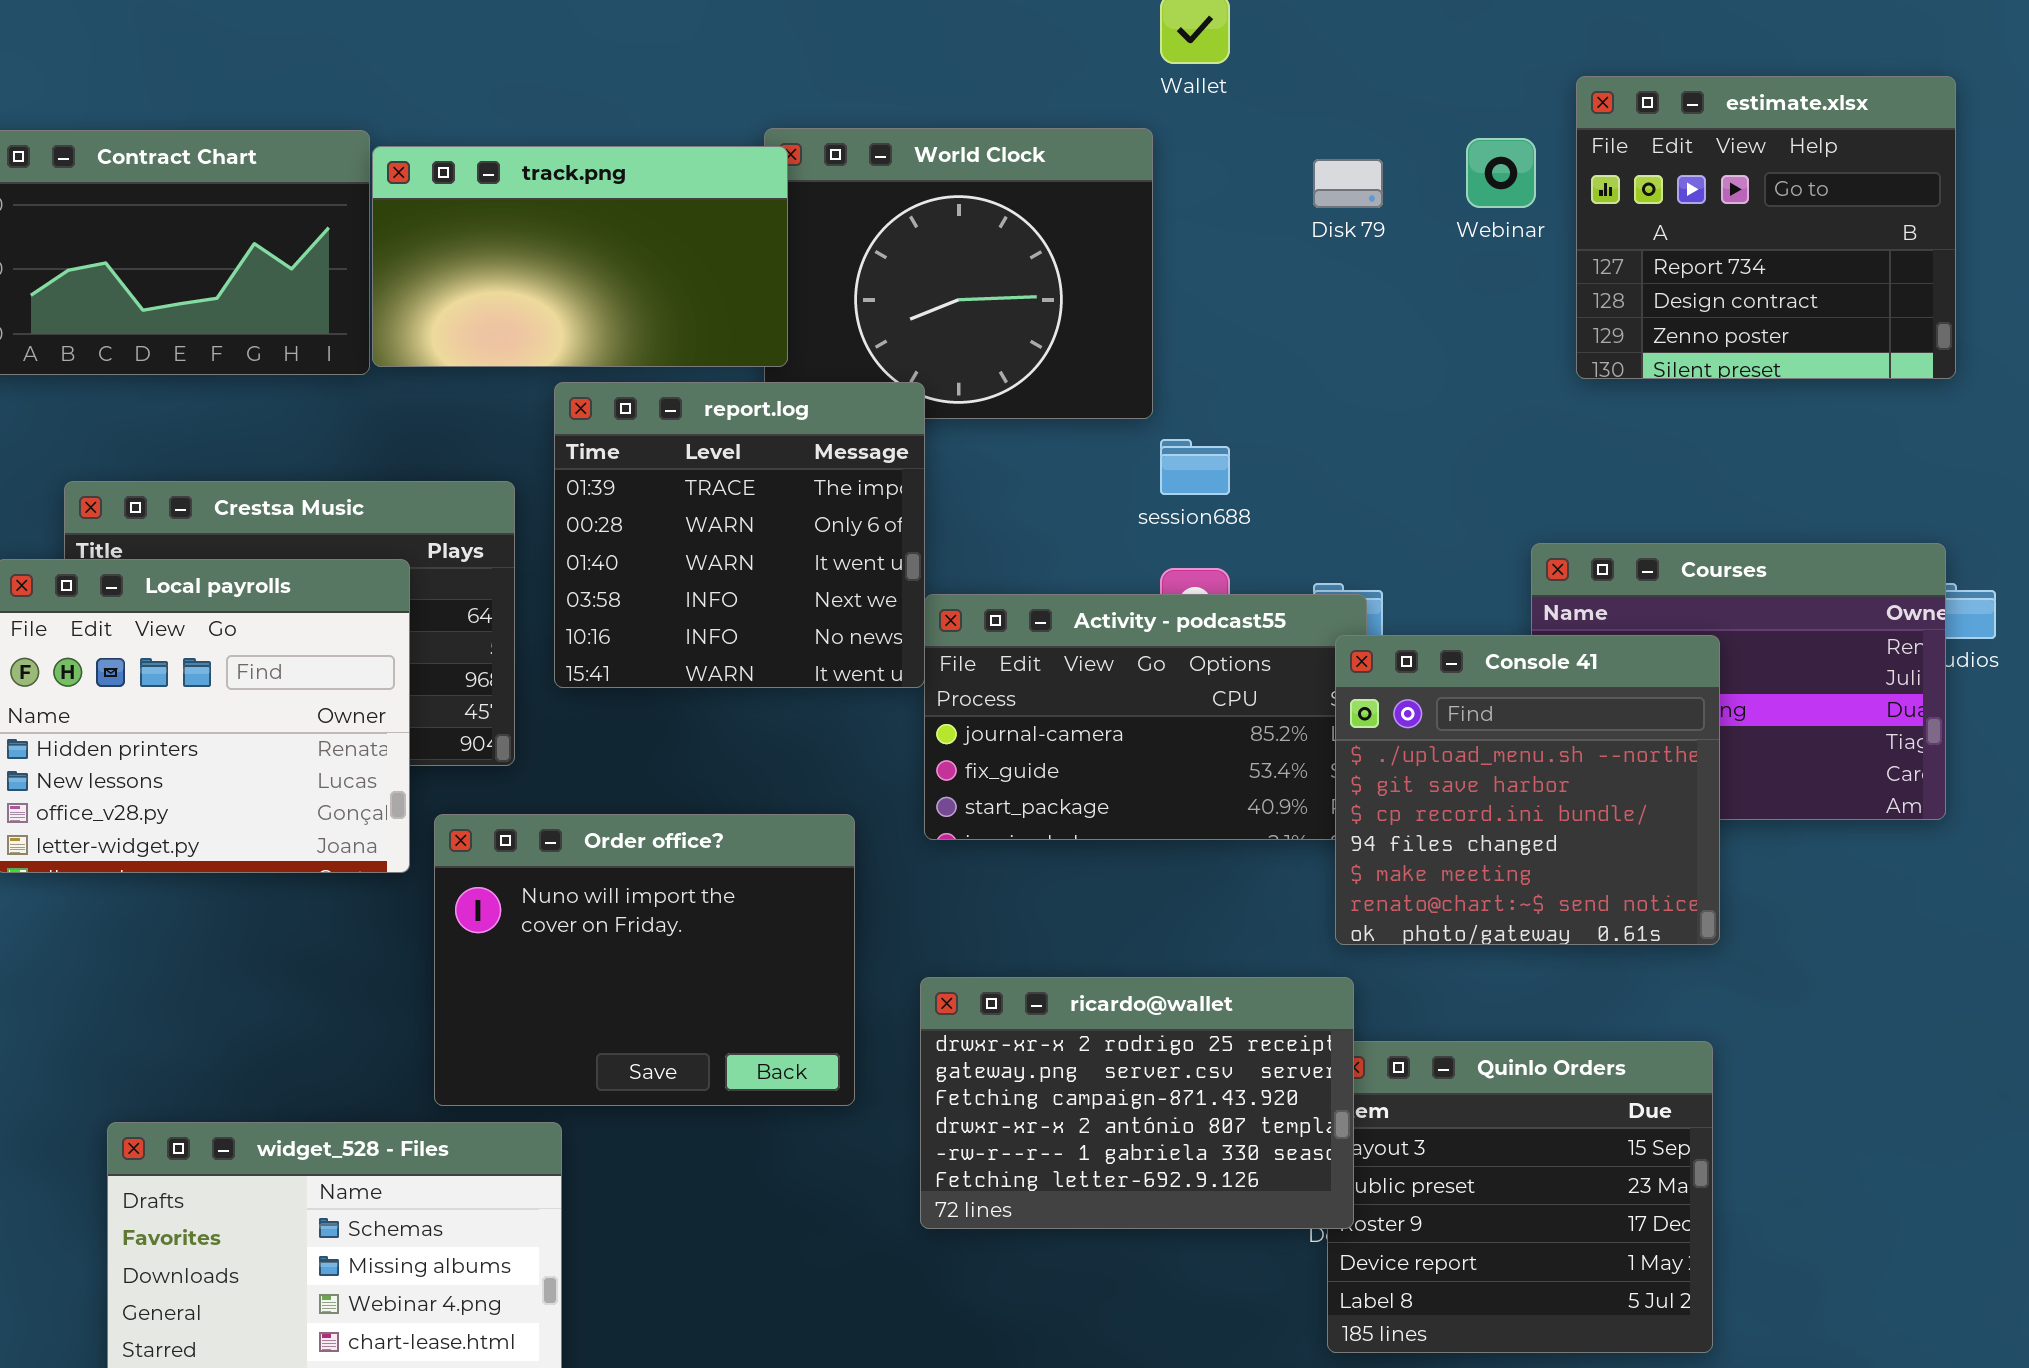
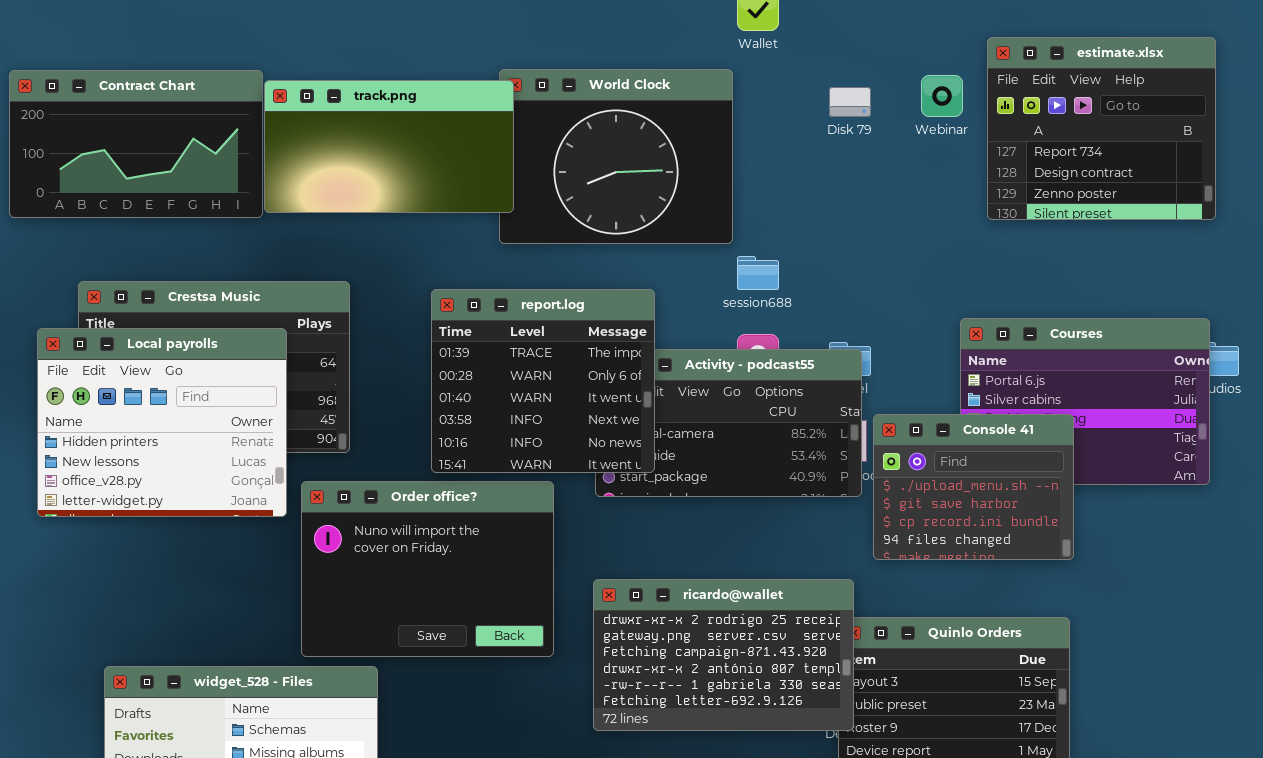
report.log: [554,382,925,688] -> [431,289,655,473], moved
Console 41: [1335,635,1720,945] -> [873,414,1074,560], resized

